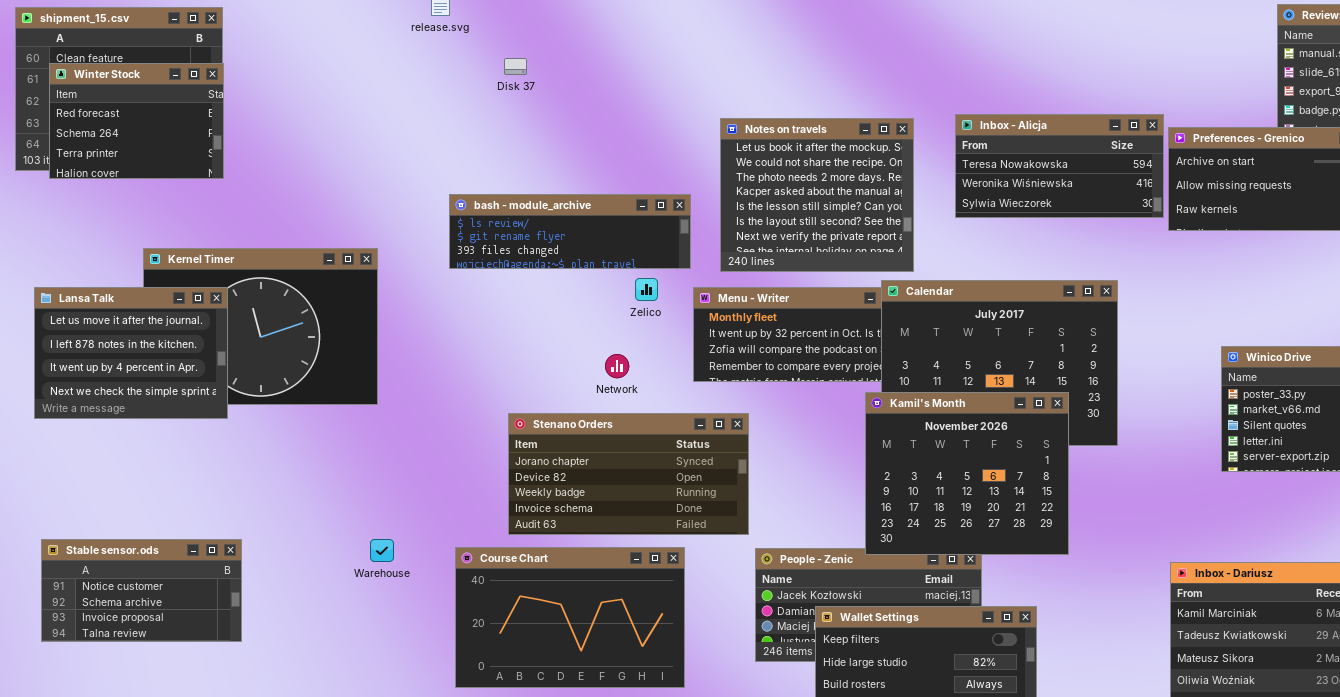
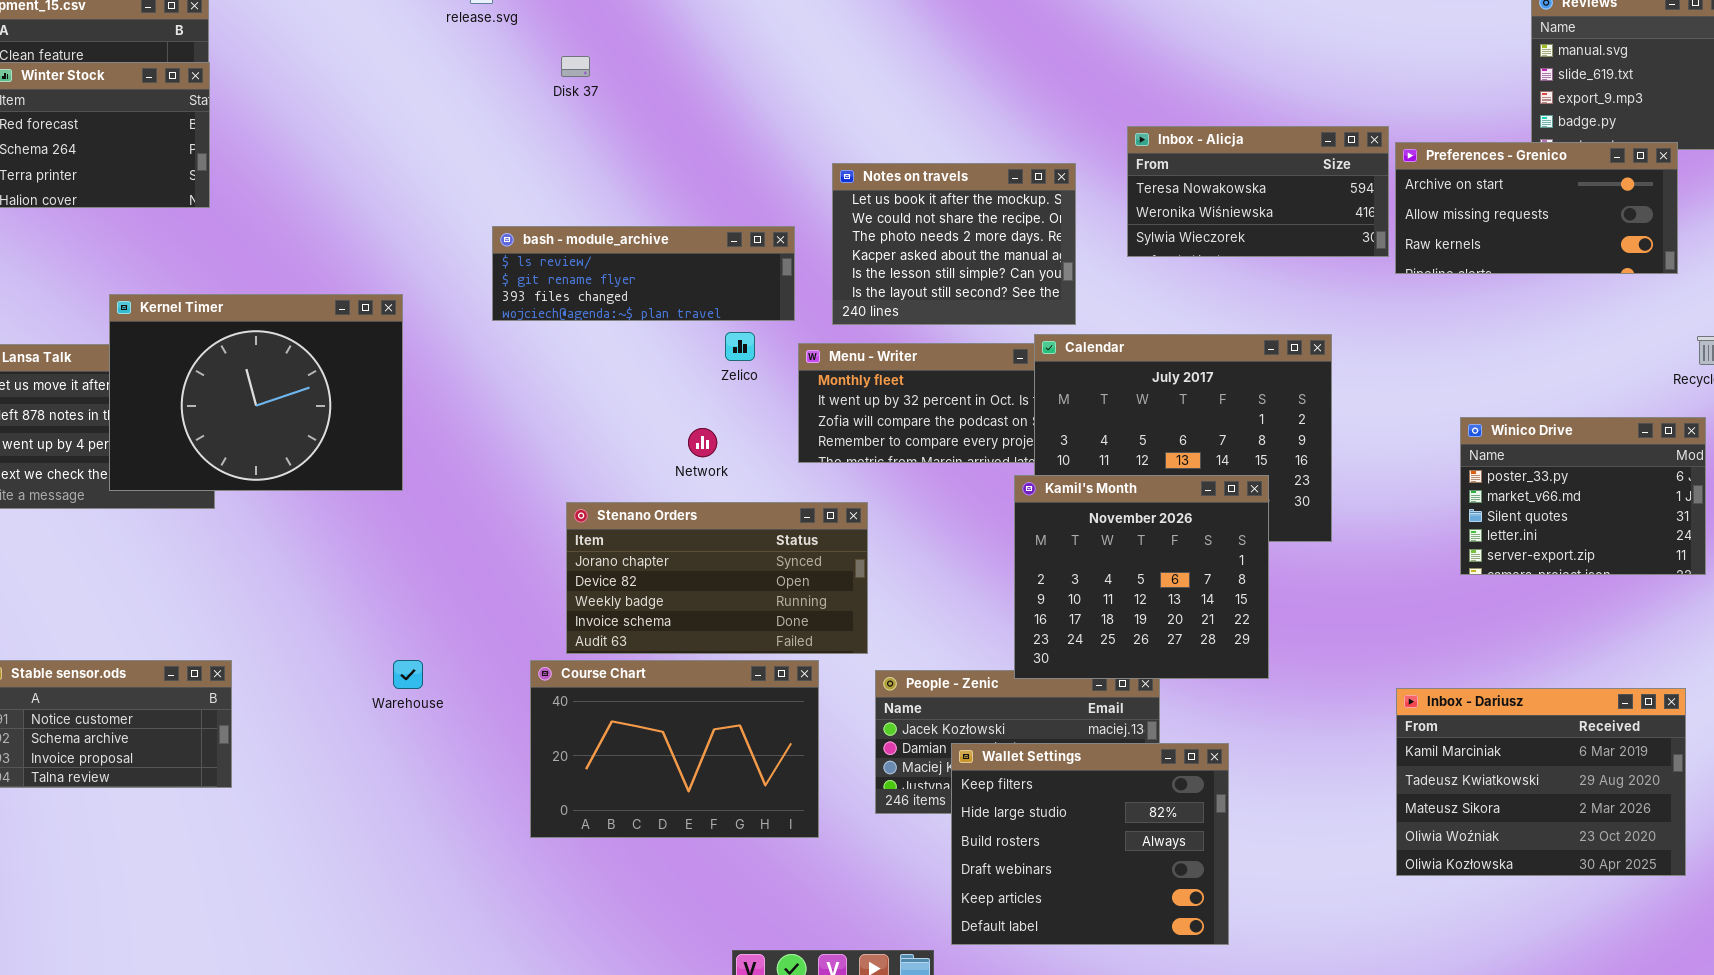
Notes on travels: [720,118,914,272] -> [832,163,1076,325], resized
Kernel Timer: [143,248,378,405] -> [109,294,403,491], raised
Course Chart: [455,547,685,688] -> [530,660,819,838], moved

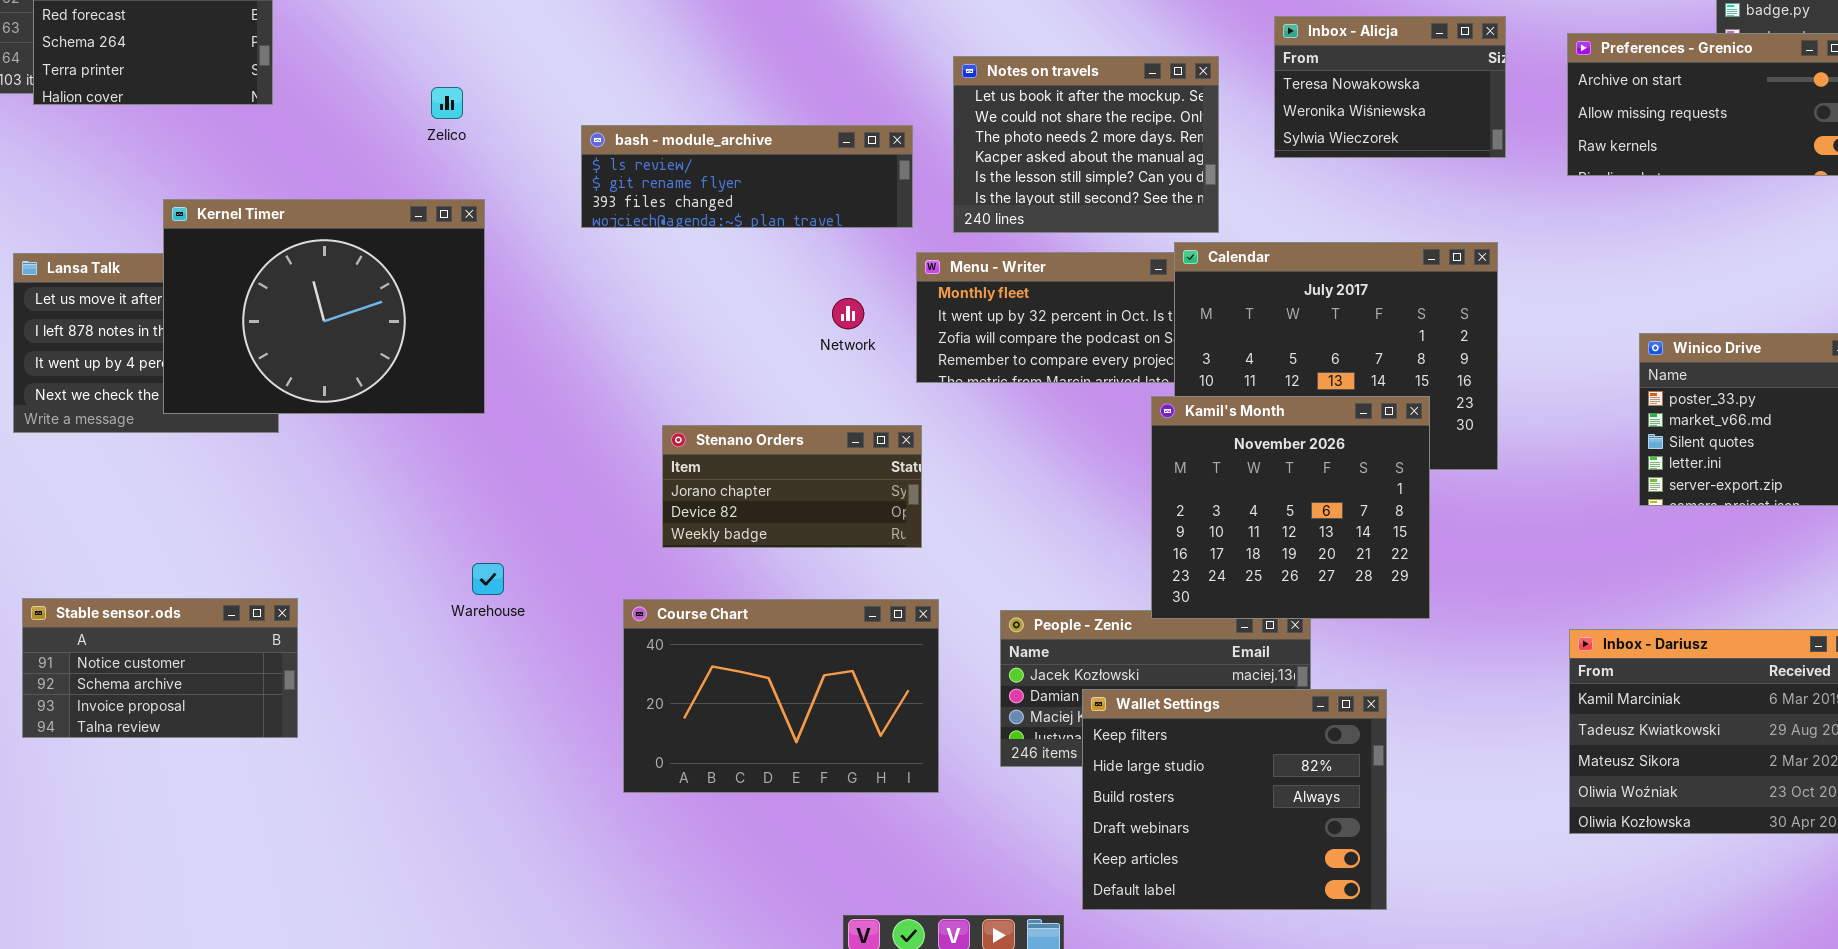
Inbox - Alicja: [1127,126,1389,257] -> [1274,16,1506,158], resized
Zelico: [725,332,755,361] -> [431,87,463,119], moved
Network: [688,428,717,457] -> [832,298,864,329], moved
Stenano Orders: [566,502,868,654] -> [662,425,922,548], resized
Warehouse: [393,660,423,689] -> [472,563,504,595], moved

